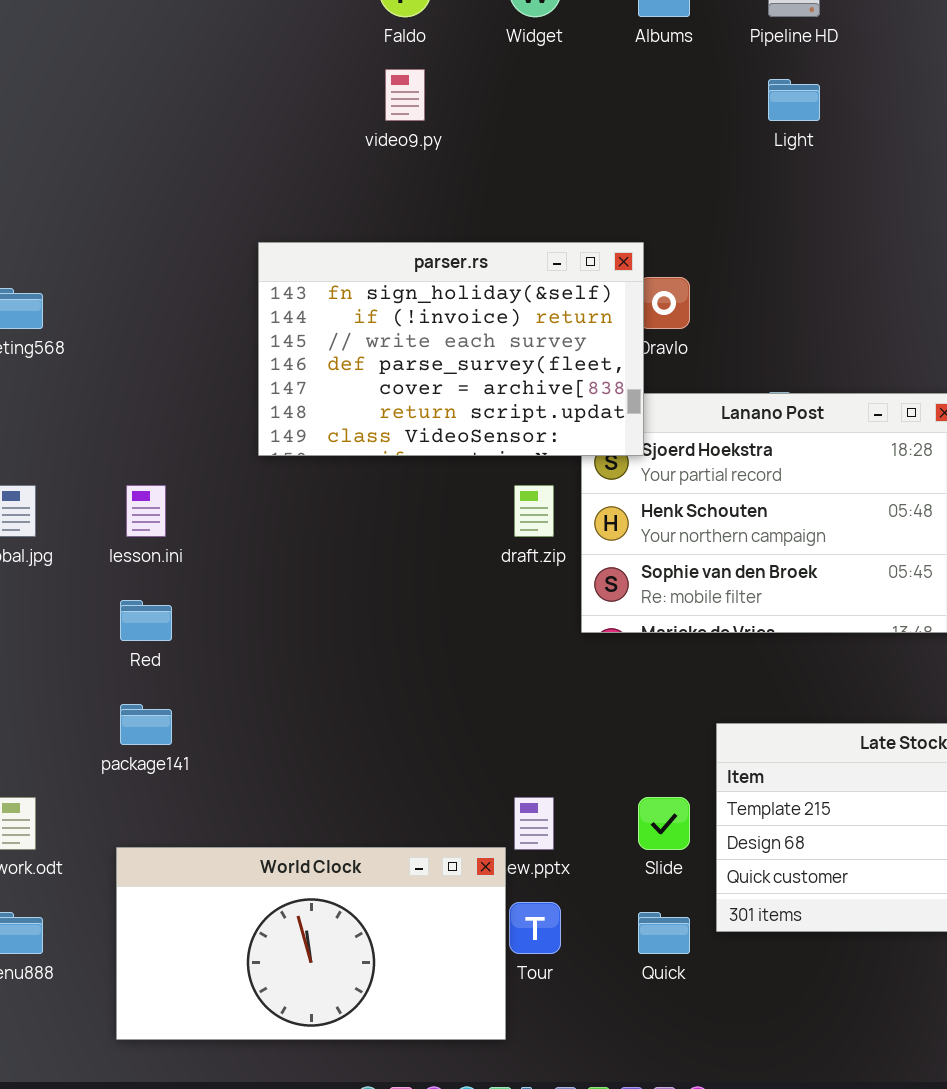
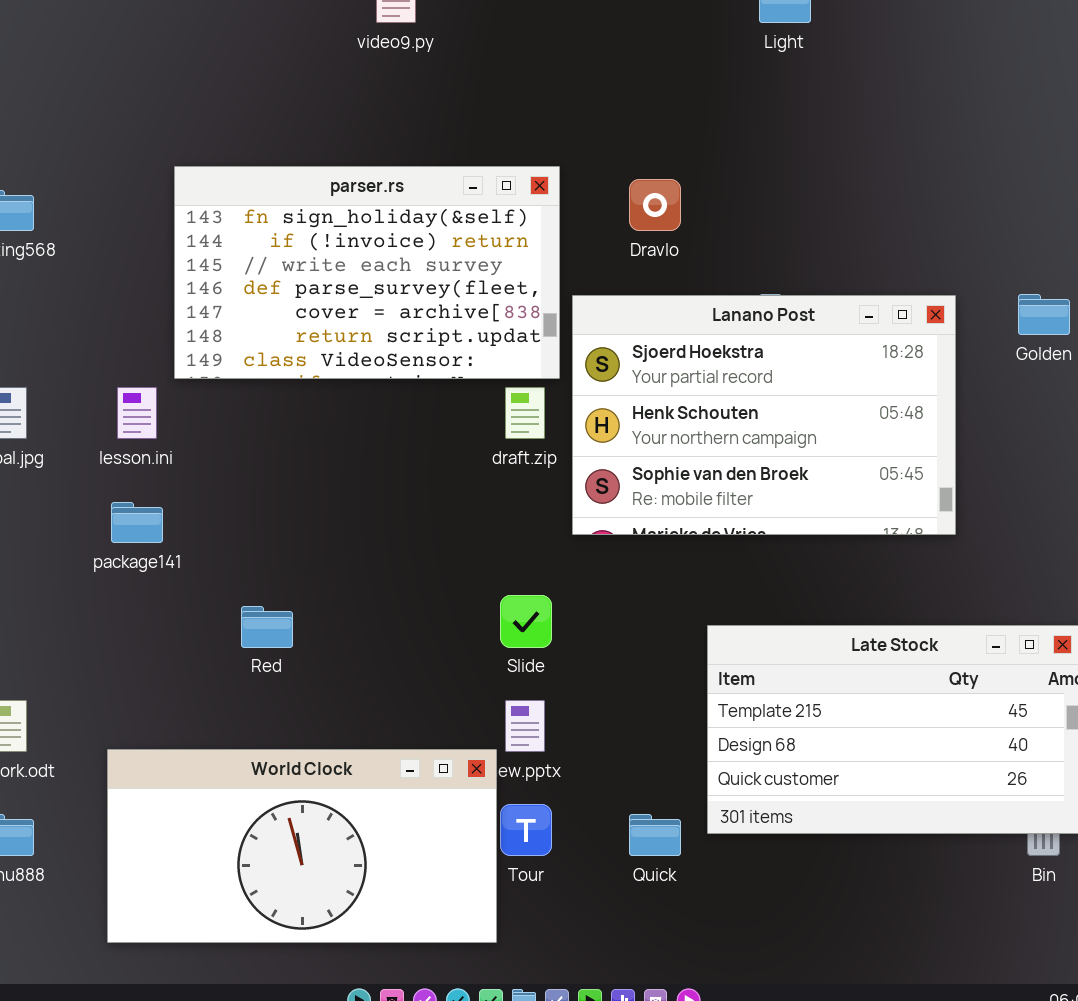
parser.rs: [258,242,644,456] -> [174,166,560,379], moved
Red: [120,600,172,641] -> [241,606,293,648], moved
package141: [120,704,172,745] -> [111,502,163,543], moved
Slide: [638,797,690,850] -> [500,595,552,648], moved

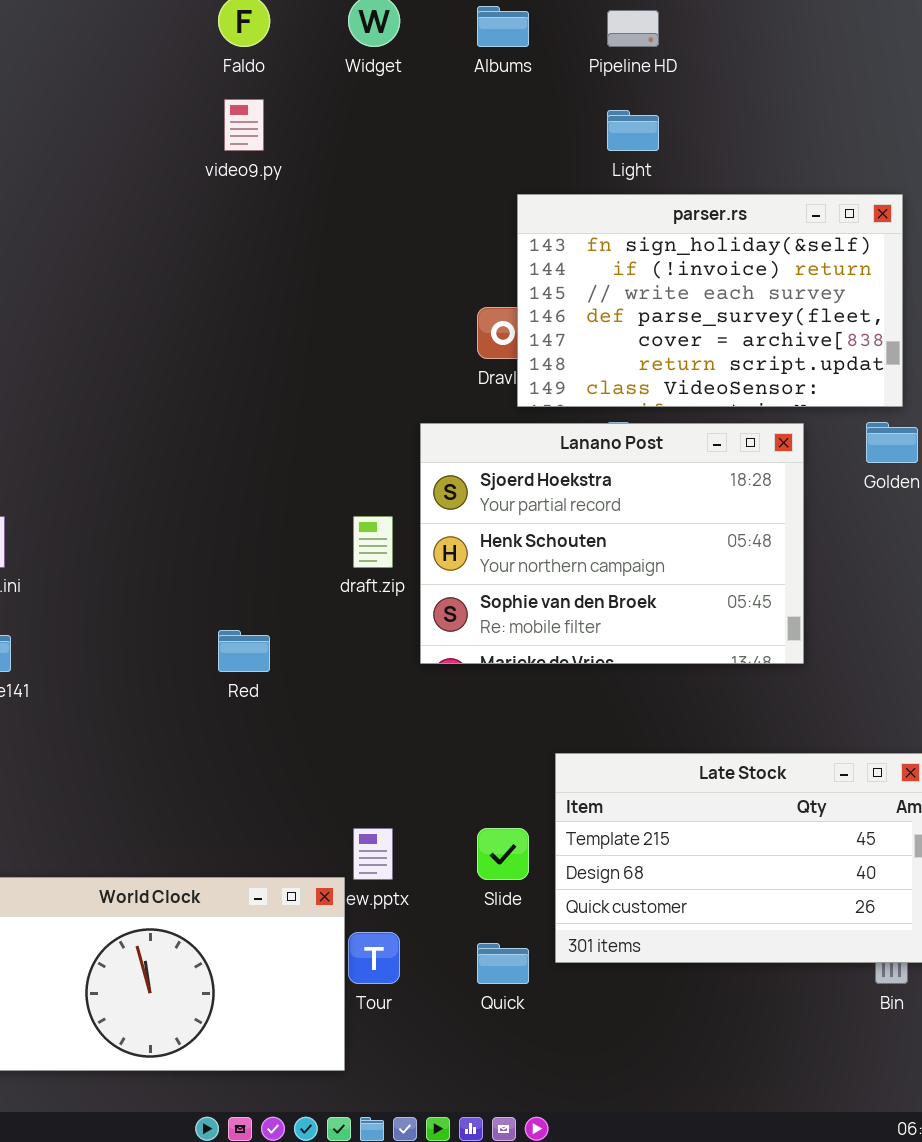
parser.rs: [174,166,560,379] -> [517,194,903,407], moved
Slide: [500,595,552,648] -> [477,828,529,880], moved
Red: [241,606,293,648] -> [218,630,270,672], moved

